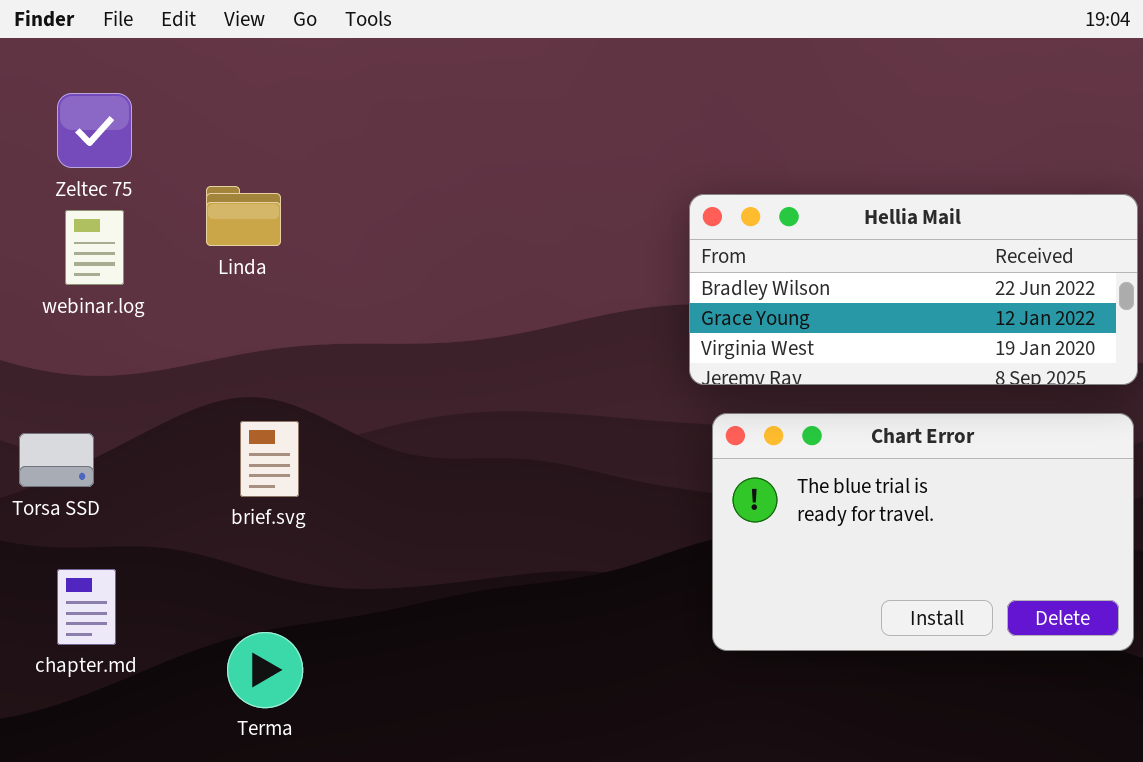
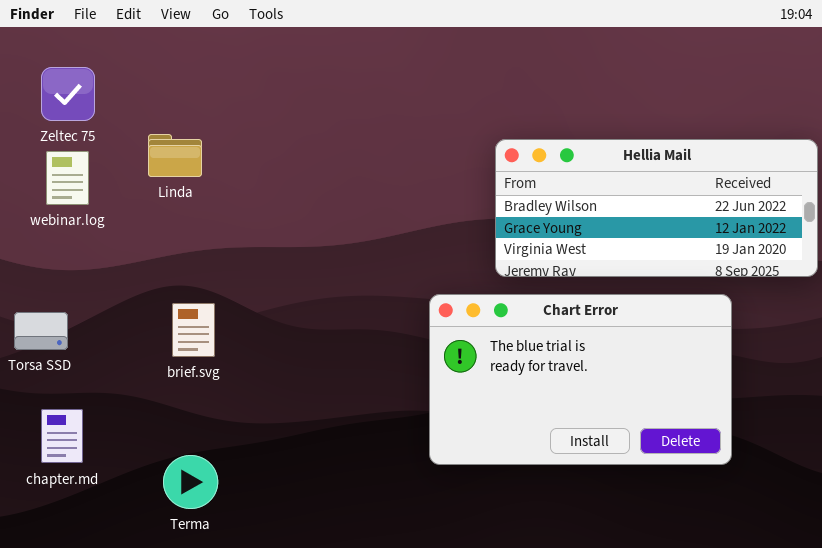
Chart Error: [712,413,1134,651] -> [429,294,732,465], moved

